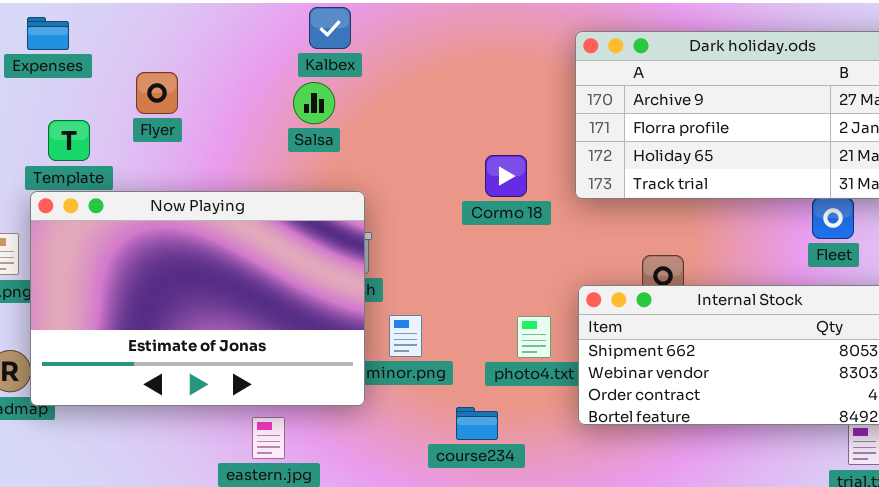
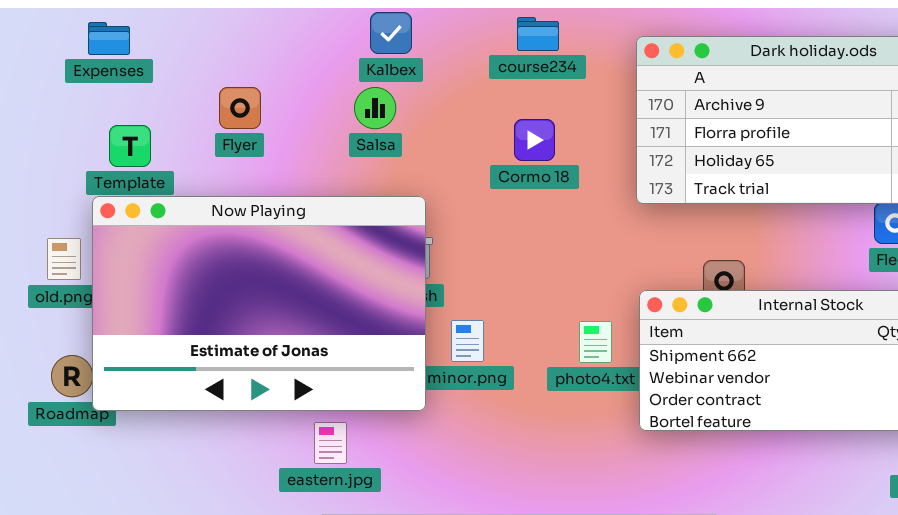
Flyer: [136,72,178,114] -> [219,87,261,129], moved
Cormo 18: [485,155,527,197] -> [514,119,555,161], moved
course234: [456,407,498,440] -> [517,17,559,51], moved

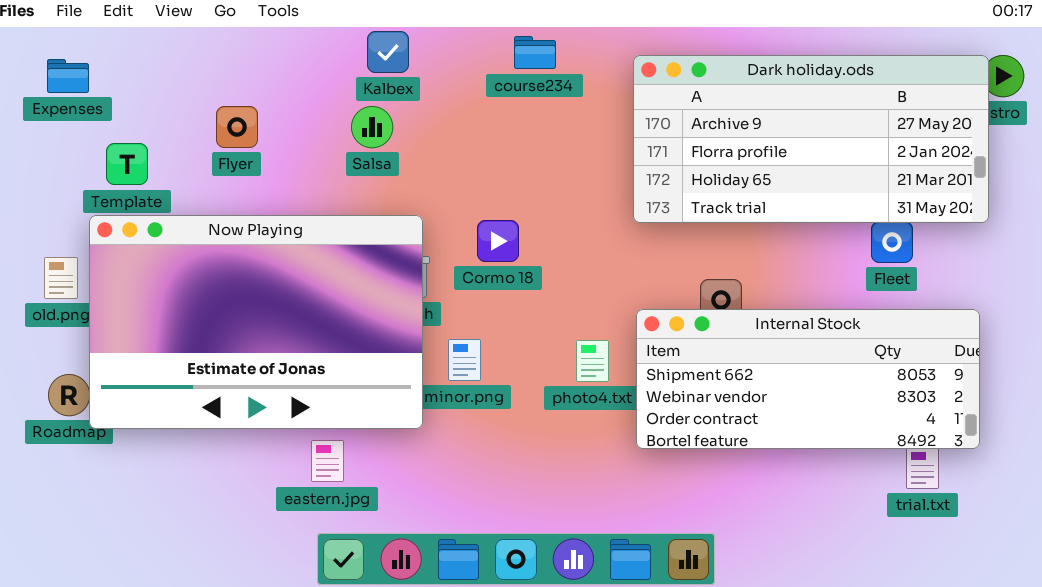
Expenses: [88,22,130,55] -> [47,59,89,93], moved
Cormo 18: [514,119,555,161] -> [477,220,519,262], moved

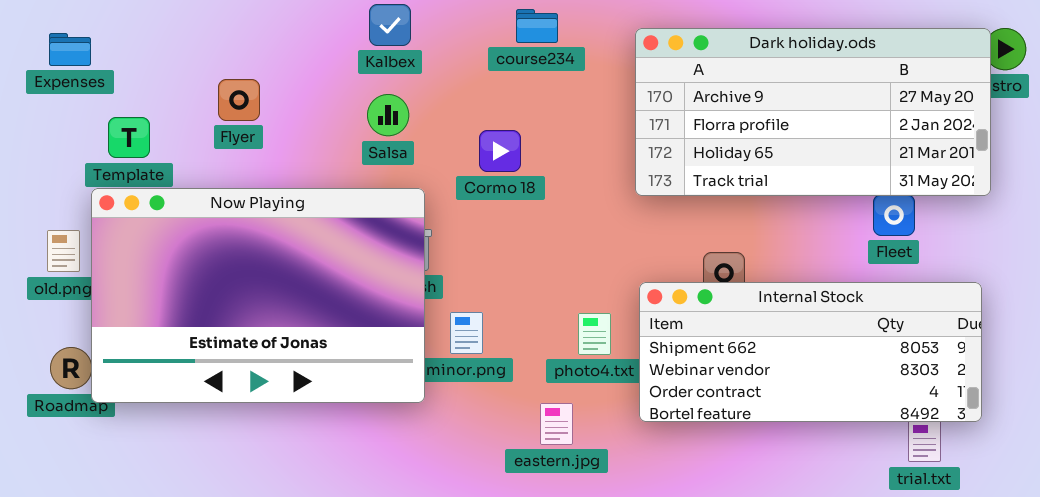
Salsa: [351,106,393,148] -> [367,94,409,136], moved
Cormo 18: [477,220,519,262] -> [479,130,521,172], moved
eastern.jpg: [311,440,344,482] -> [540,403,573,445], moved

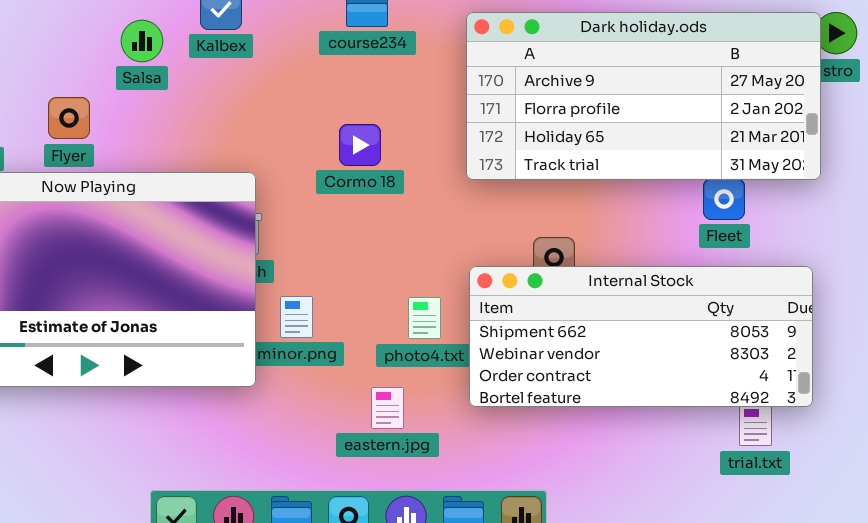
Flyer: [218,79,260,121] -> [48,97,90,139], moved
Salsa: [367,94,409,136] -> [121,20,163,62], moved
Cormo 18: [479,130,521,172] -> [339,124,381,166], moved

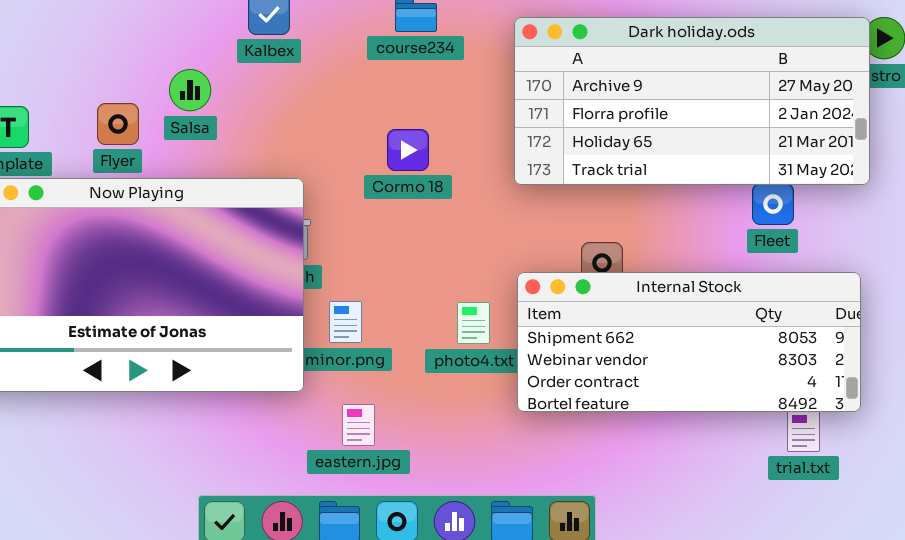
Salsa: [121,20,163,62] -> [169,69,211,111], moved
eastern.jpg: [371,387,404,429] -> [342,404,375,446], moved

